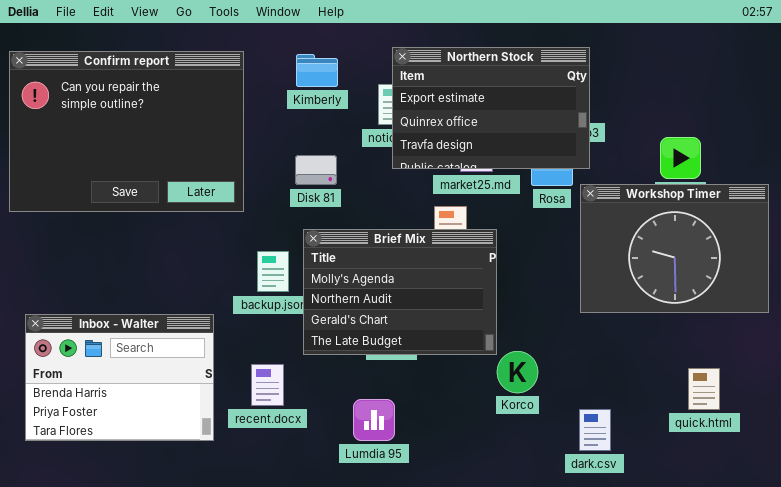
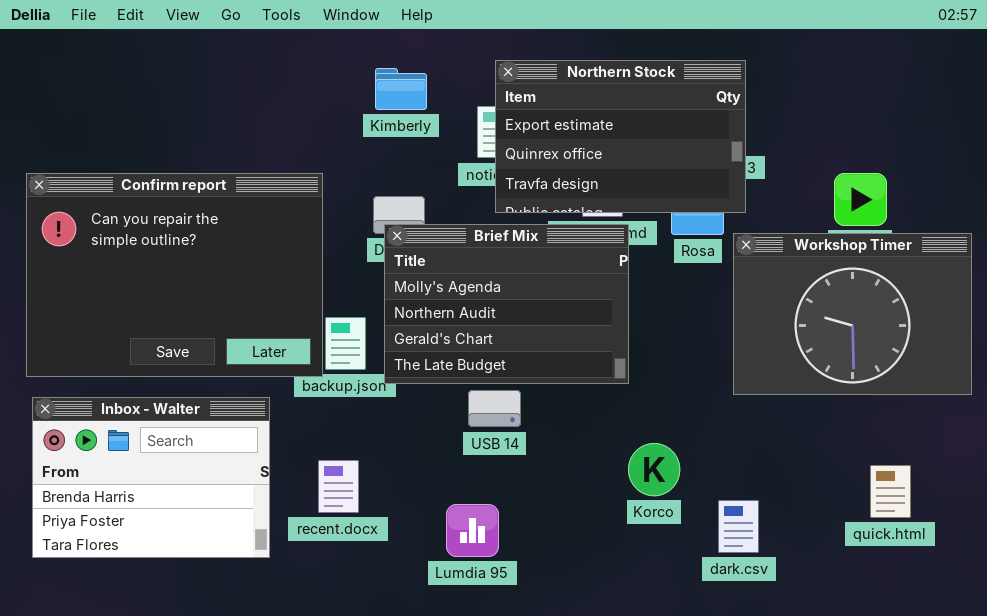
Confirm report: [9,51,244,212] -> [26,173,323,377], moved
Brief Mix: [303,229,497,355] -> [384,224,629,384], moved
dark.csv: [579,409,611,451] -> [718,500,759,553], moved

